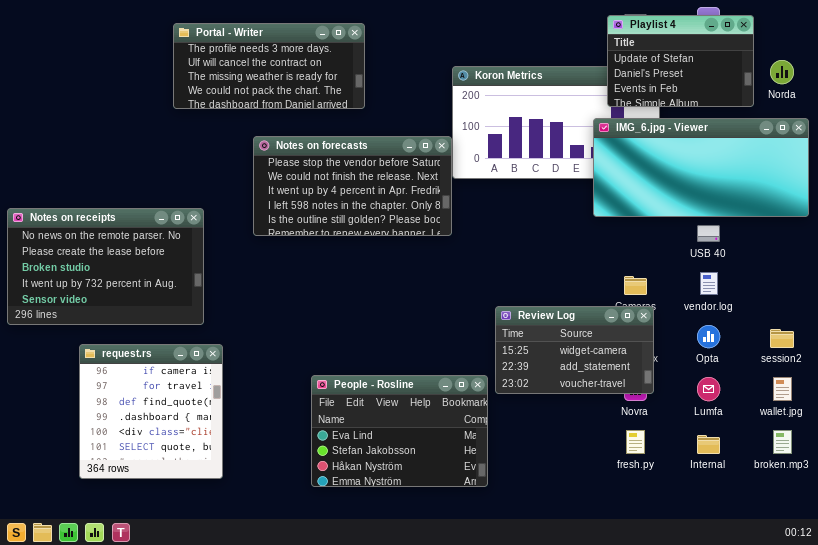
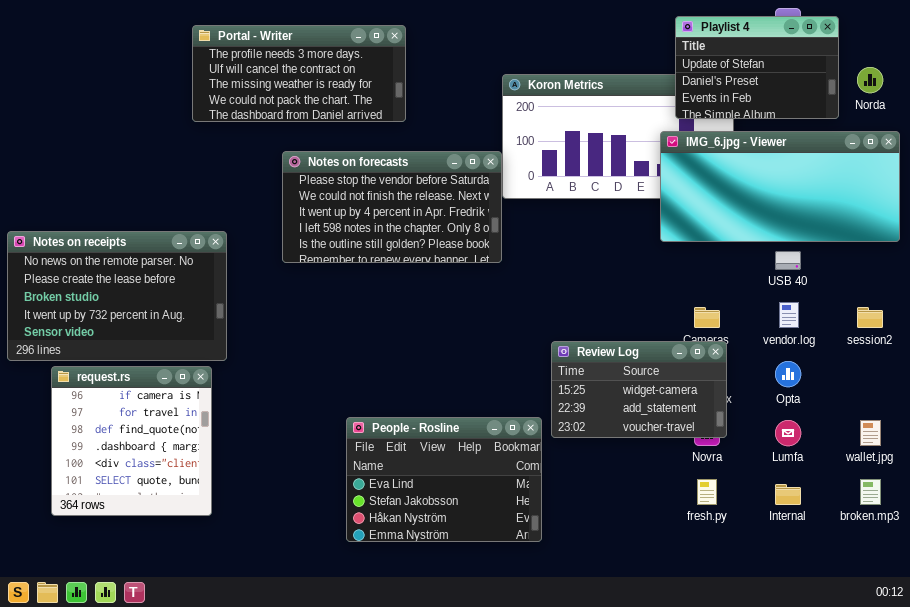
session2: [770,329,794,348] -> [857,307,883,328], moved
request.rs: [79,344,223,479] -> [51,366,212,516], moved

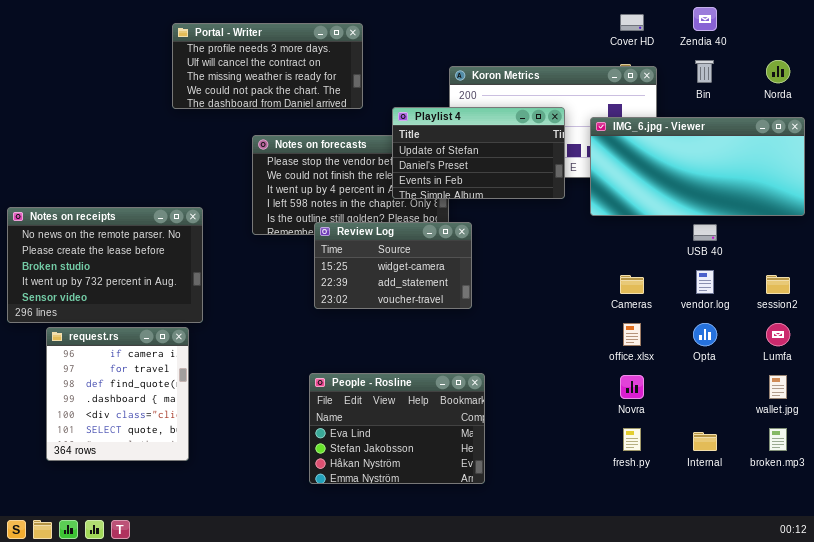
Playlist 4: [675,16,839,119] -> [392,107,565,199], moved, resized
Review Log: [551,341,727,438] -> [314,222,472,309], moved
Lumfa: [775,420,801,446] -> [766,323,790,346], moved

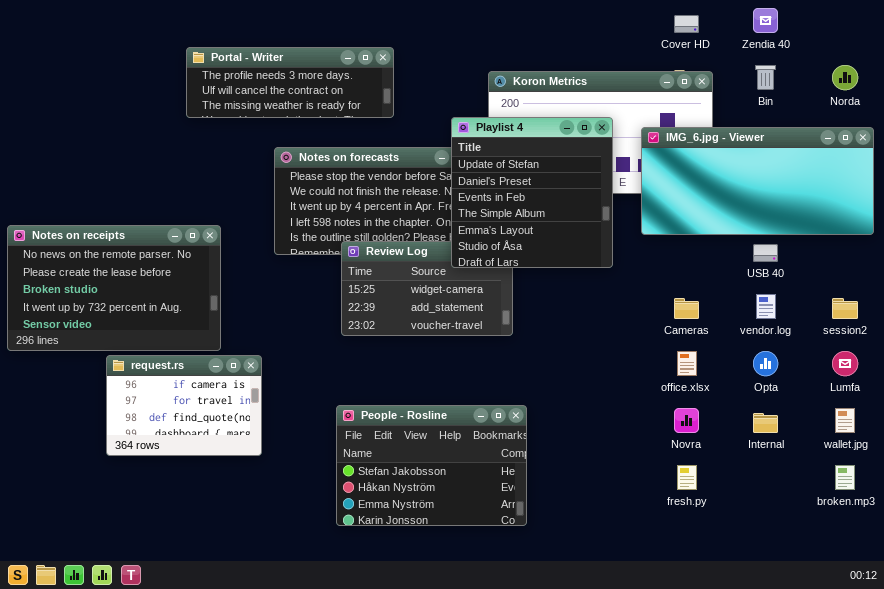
Portal - Writer: [172,23,363,109] -> [186,47,394,118], resized
Playlist 4: [392,107,565,199] -> [451,117,613,268], resized
request.rs: [46,327,189,461] -> [106,355,262,456], moved, resized
People - Rosline: [309,373,485,484] -> [336,405,527,526], scrolled down 1 row
Internal: [693,432,717,451] -> [753,413,778,433], moved

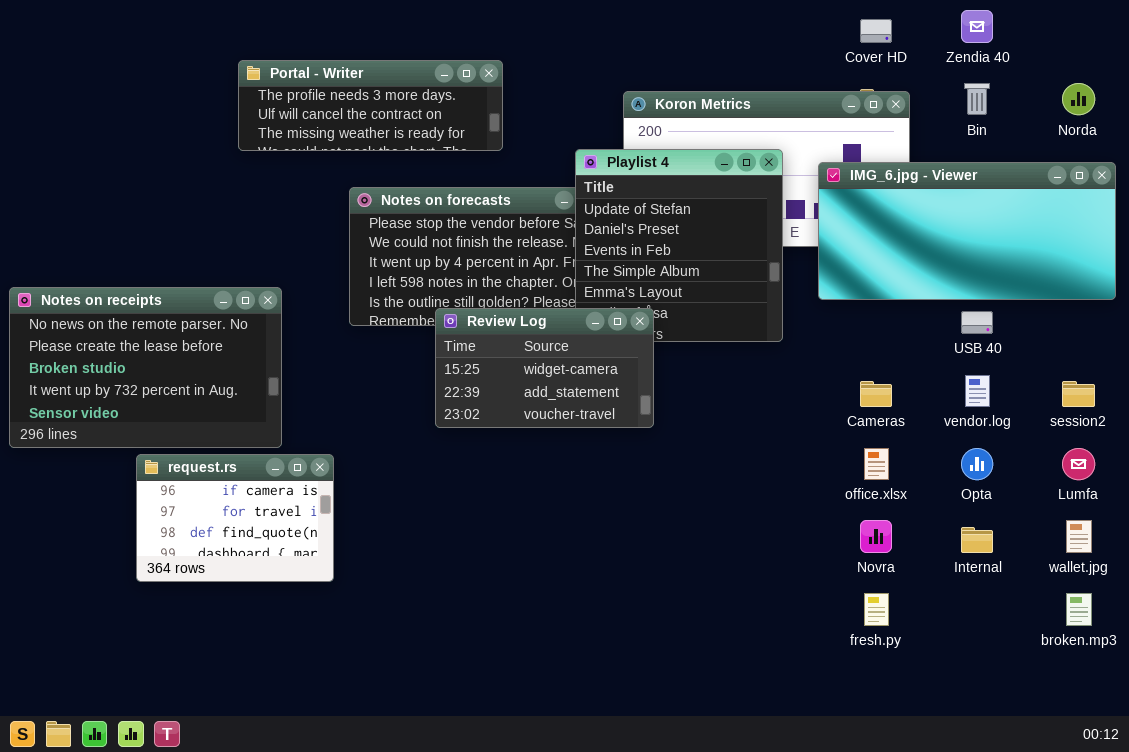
Review Log: [341,241,513,336] -> [435,308,654,428], raised
People - Rosline: [336,405,527,526] -> none, closed

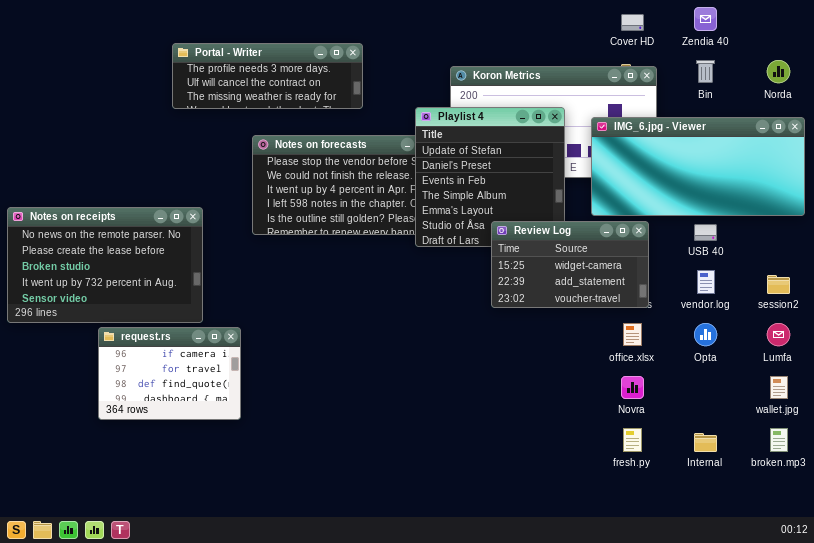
Review Log: [435,308,654,428] -> [491,221,649,308], moved
Internal: [961,527,993,553] -> [694,433,717,452], moved

